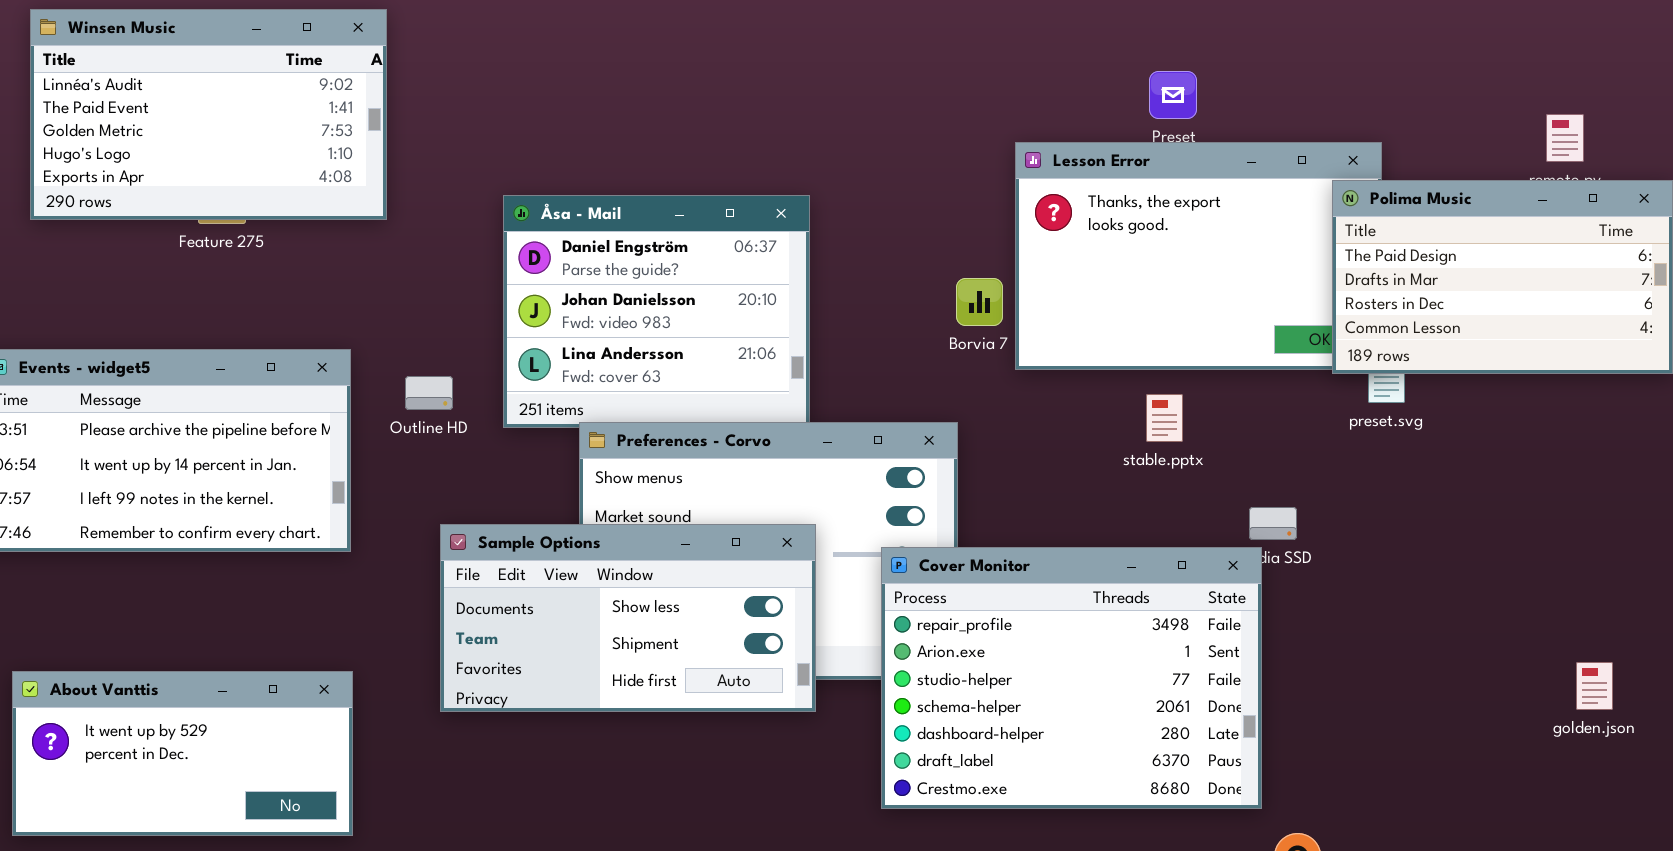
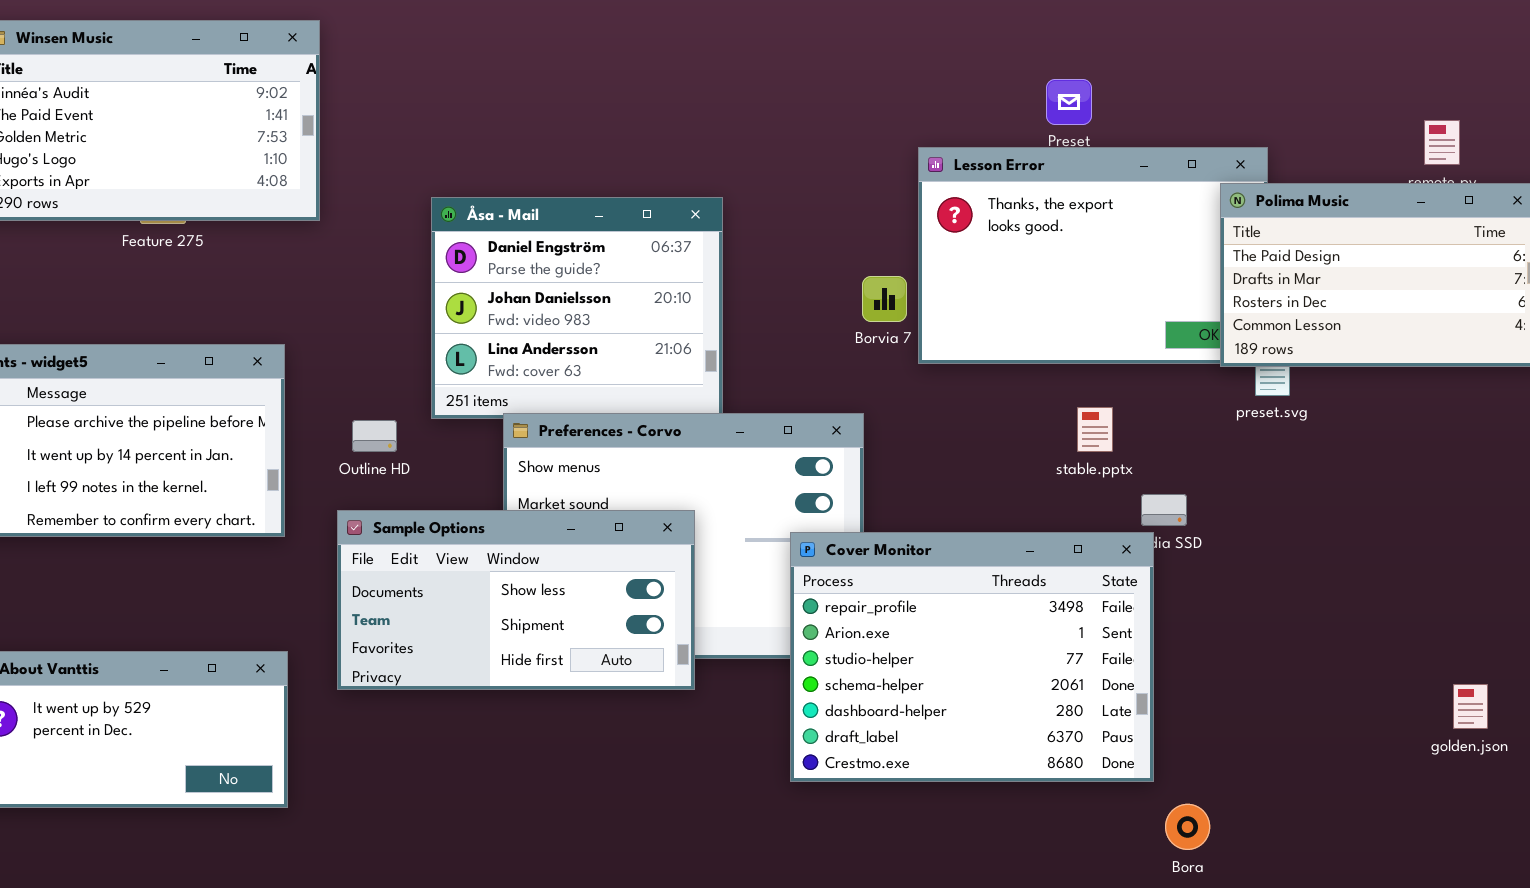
Outline HD: [405,376,453,410] -> [352,420,397,452], moved
stable.pptx: [1146,394,1183,442] -> [1077,407,1113,452], moved
Sample Options: [440,524,816,712] -> [337,510,695,690], moved
golden.json: [1576,662,1613,710] -> [1453,684,1488,729], moved

